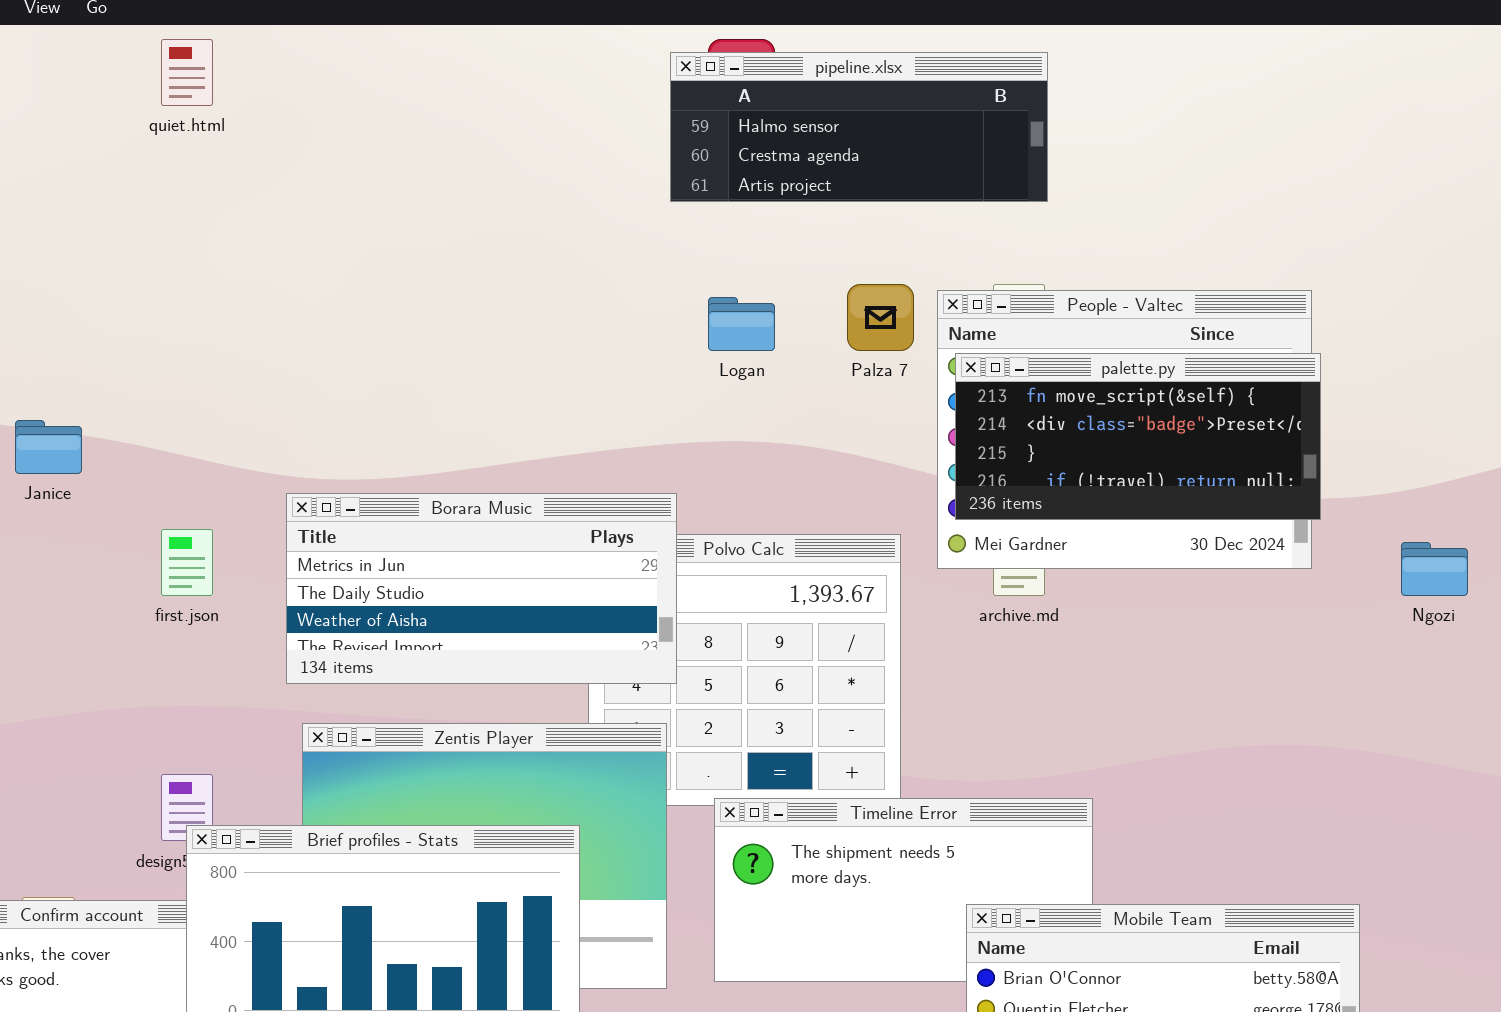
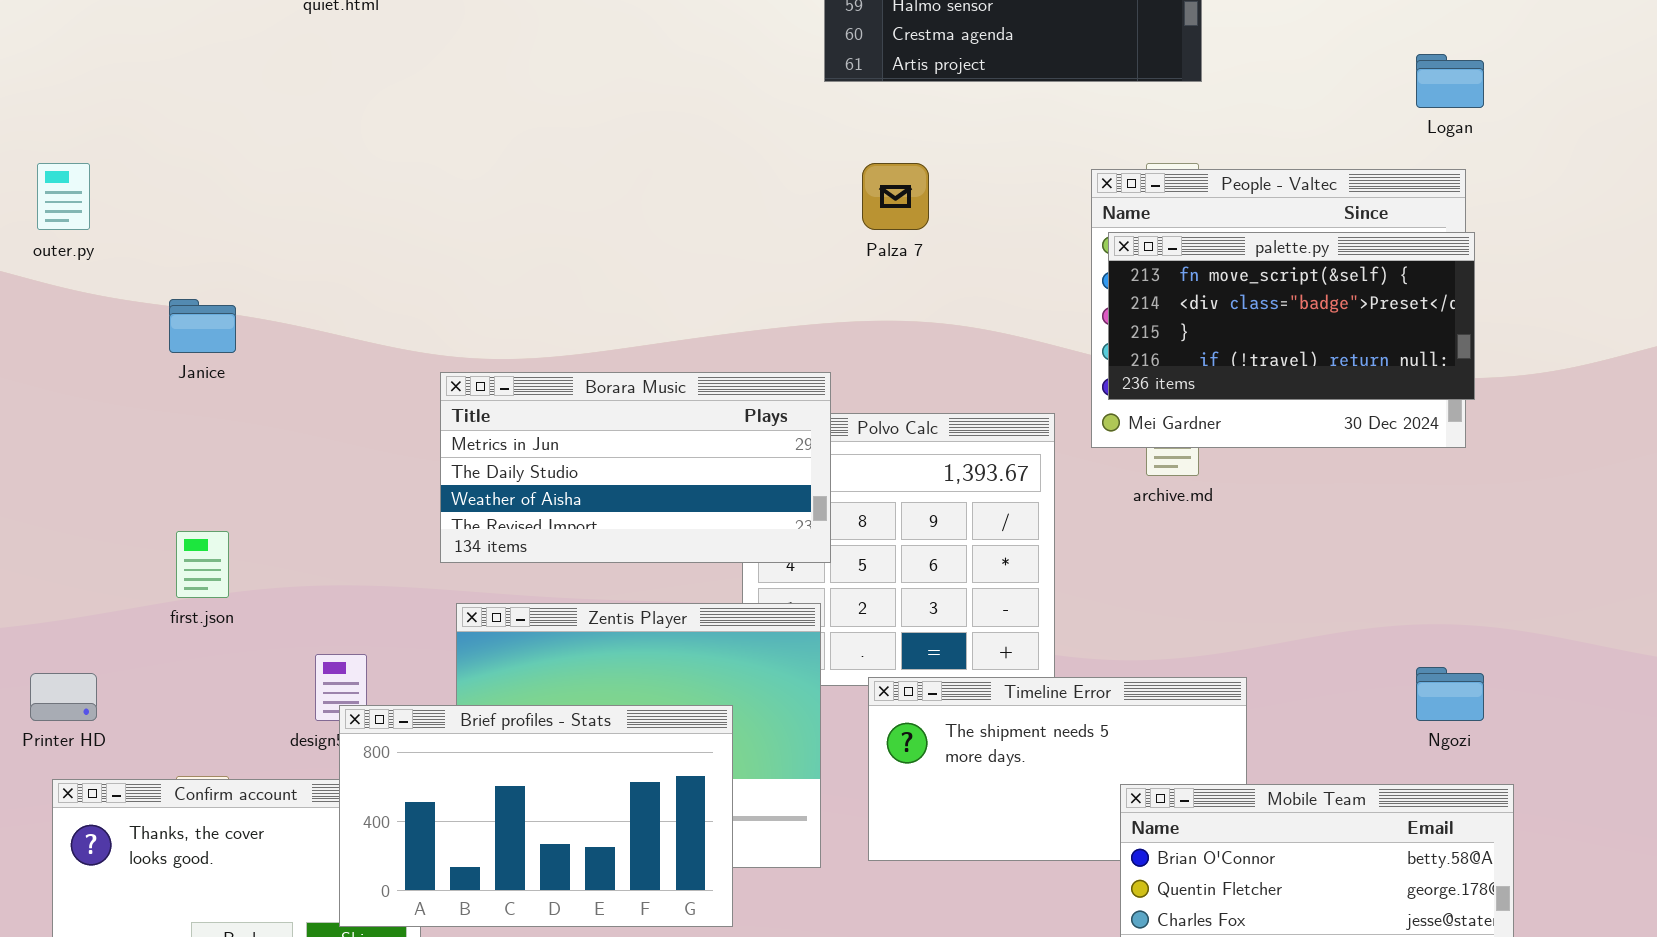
Palza 7: [847,284,914,351] -> [862,163,929,230], moved
Logan: [708,297,775,351] -> [1416,54,1484,108], moved
first.json: [161,529,213,596] -> [176,531,229,598], moved
Ngozi: [1401,542,1468,596] -> [1416,667,1484,721], moved

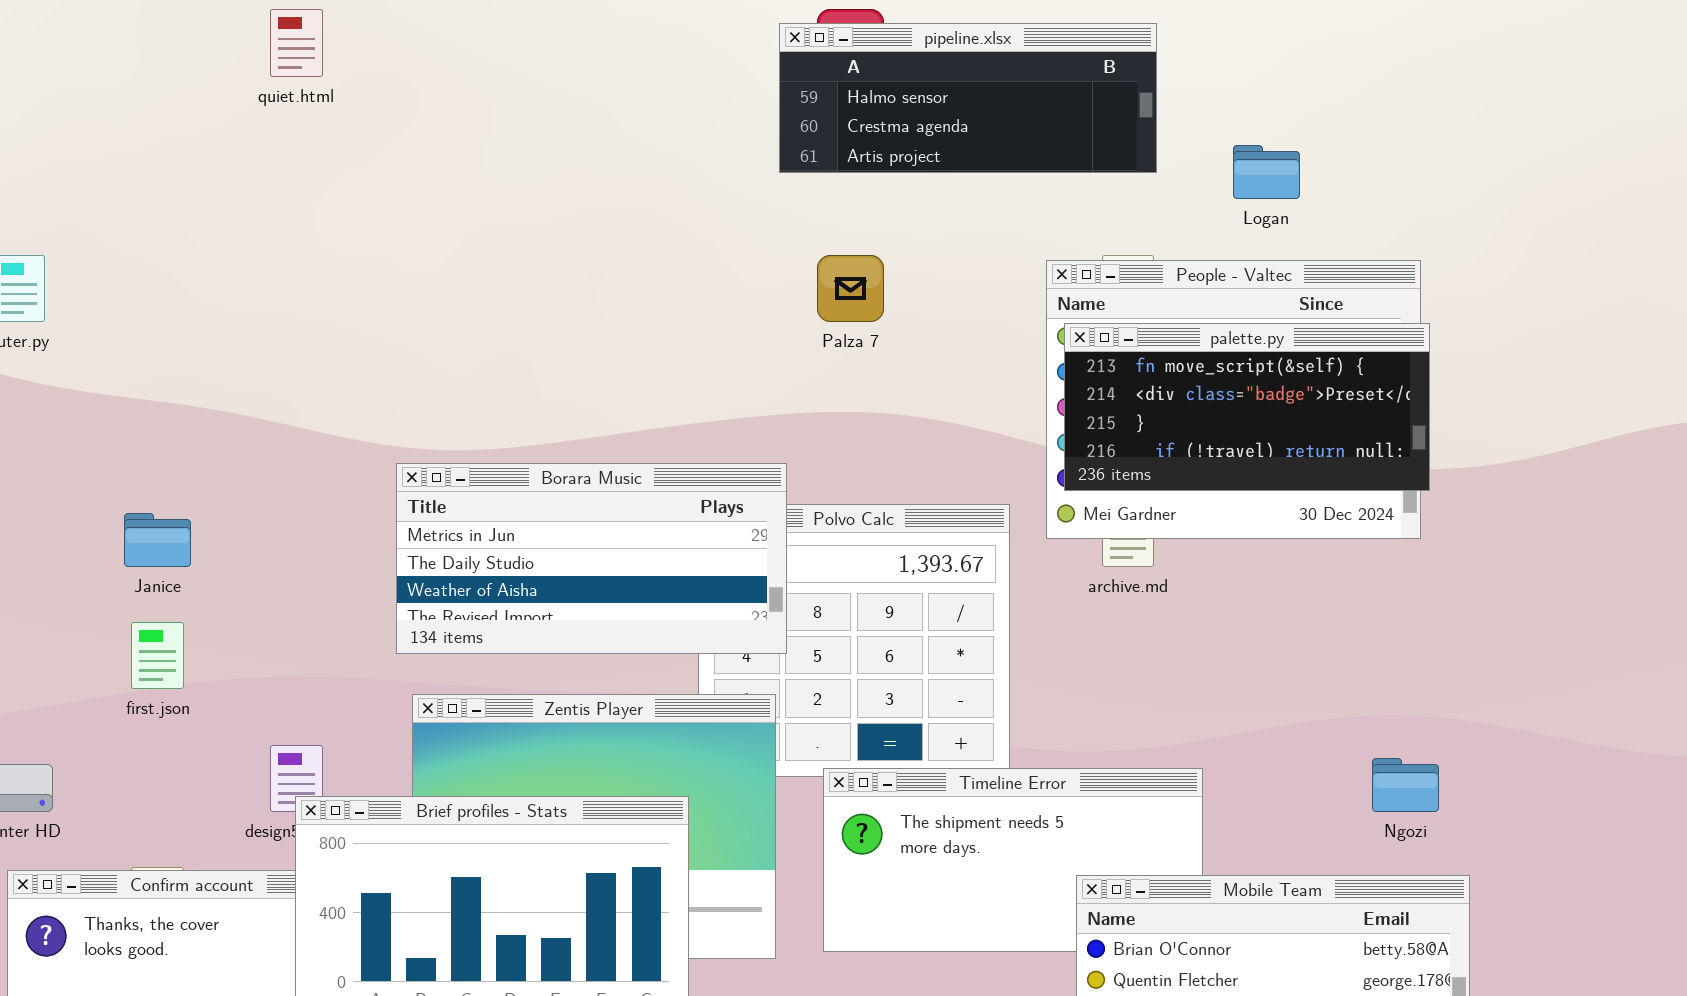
Logan: [1416,54,1484,108] -> [1233,145,1300,199], moved
Janice: [169,299,236,353] -> [124,513,191,567], moved

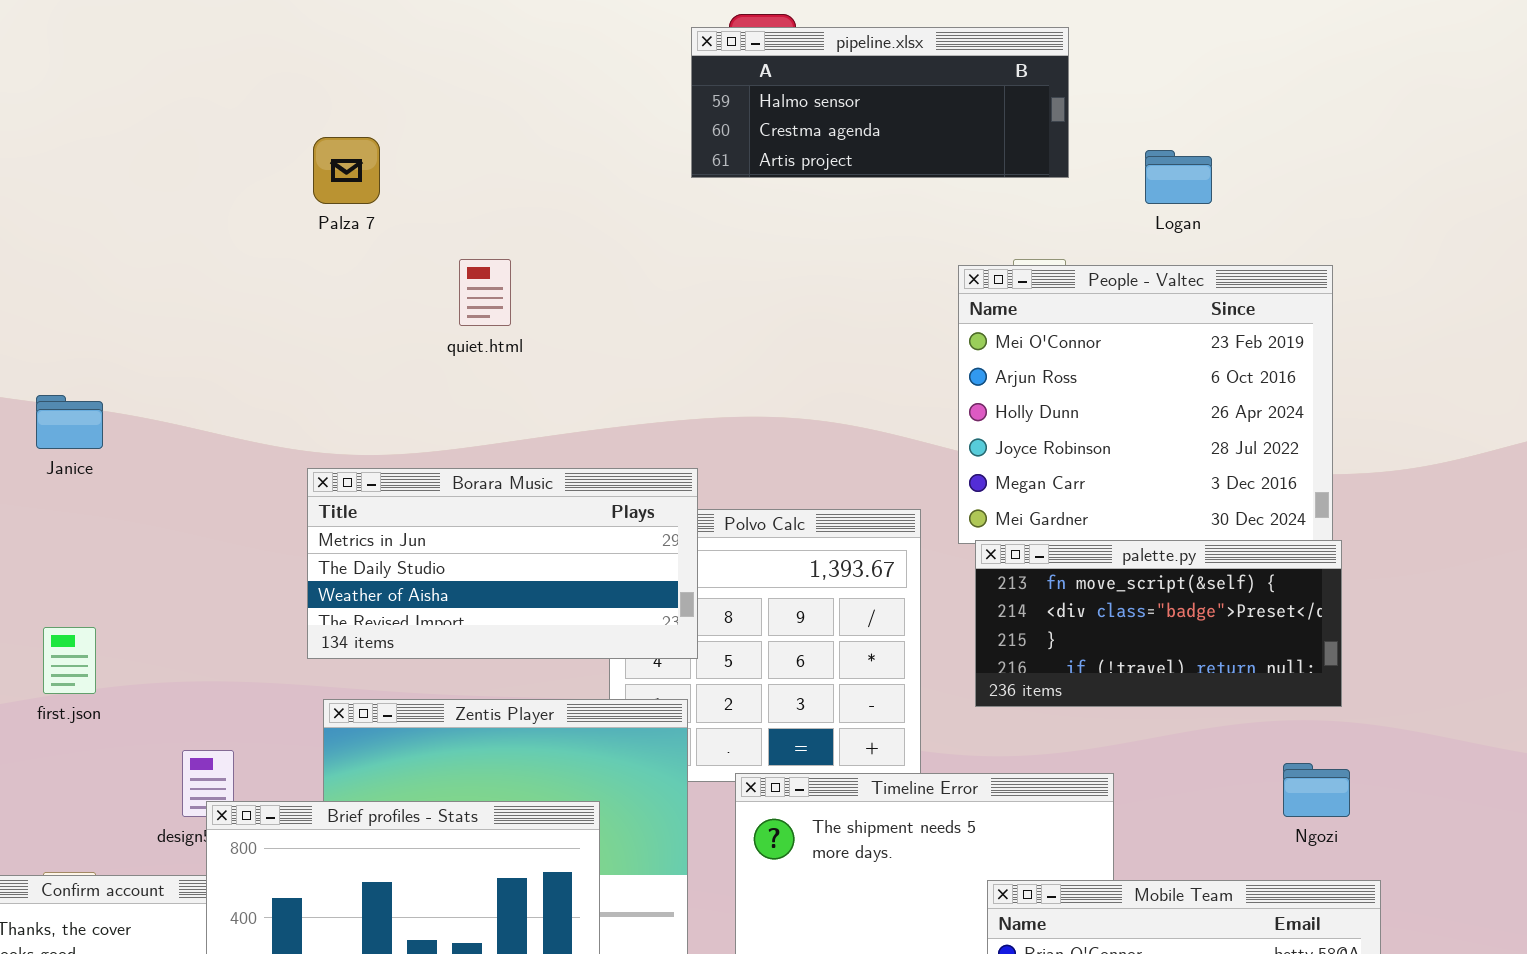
quiet.html: [270,9,323,77] -> [459,259,511,326], moved
Palza 7: [817,255,884,322] -> [313,137,380,204], moved
palette.py: [1064,323,1430,491] -> [975,540,1342,707], moved
Janice: [124,513,191,567] -> [36,395,103,449], moved

